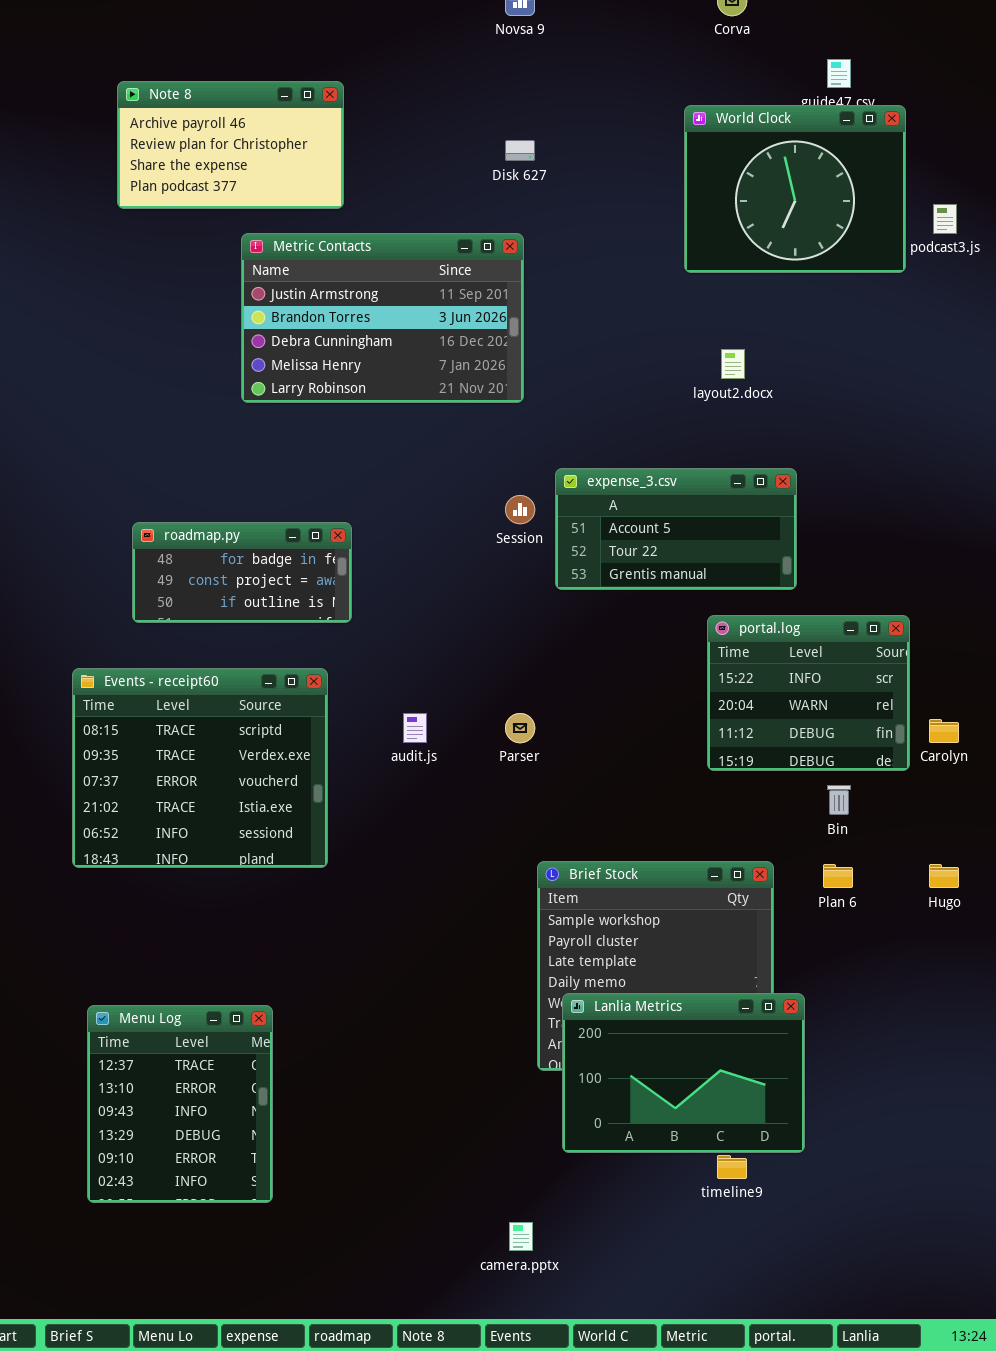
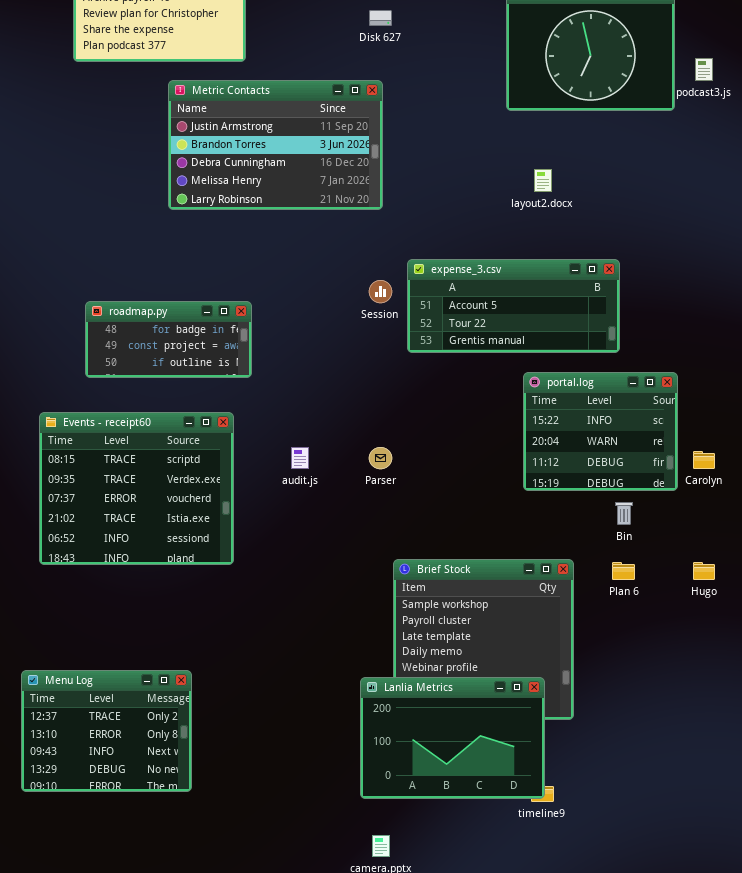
expense_3.csv: [555,468,797,590] -> [407,259,620,353], resized
Lanlia Metrics: [562,993,805,1153] -> [360,677,545,799], moved
Menu Log: [87,1005,273,1203] -> [21,670,192,792], resized

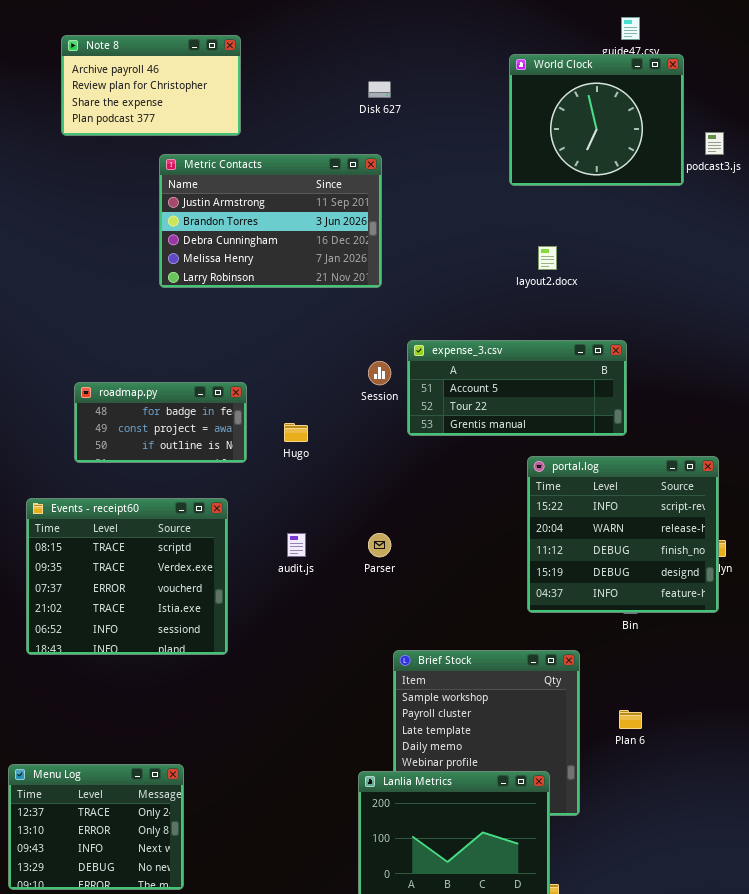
portal.log: [523,372,678,491] -> [527,456,719,613], resized
Plan 6: [612,562,635,580] -> [619,710,642,729], moved
Hugo: [693,562,715,580] -> [284,423,308,442], moved

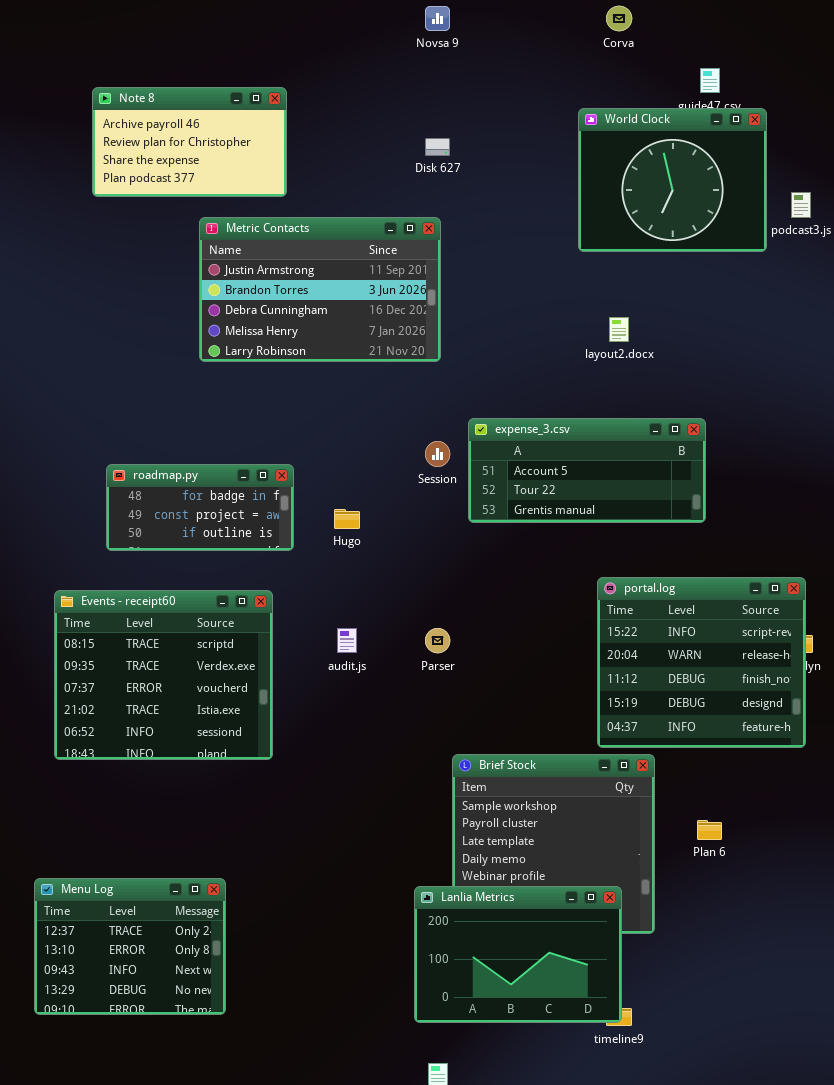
portal.log: [527,456,719,613] -> [597,577,806,748], moved

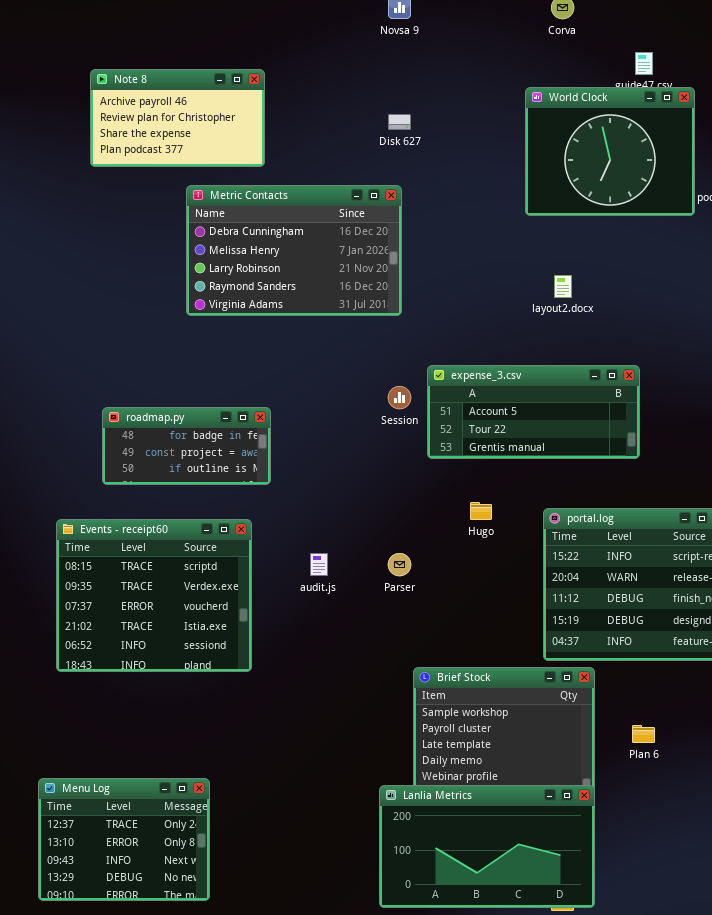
Metric Contacts: [199,217,441,362] -> [186,185,402,316], scrolled down 2 rows
Hugo: [334,509,360,529] -> [470,502,492,520], moved
Lanlia Metrics: [414,886,622,1023] -> [379,785,595,908], resized

